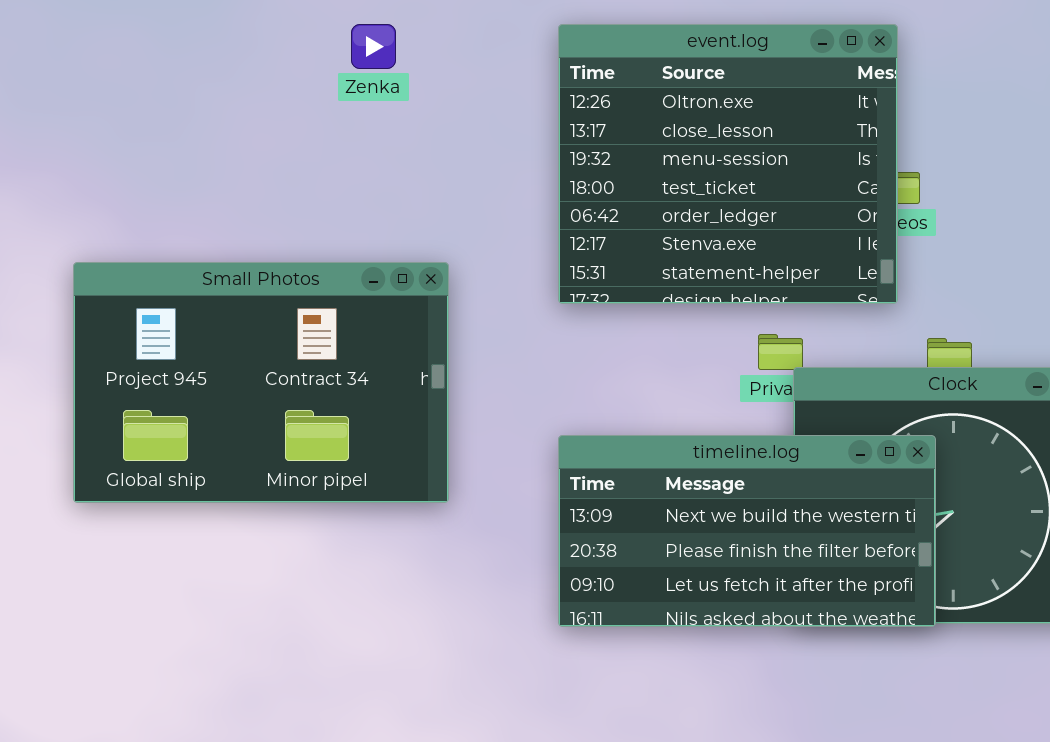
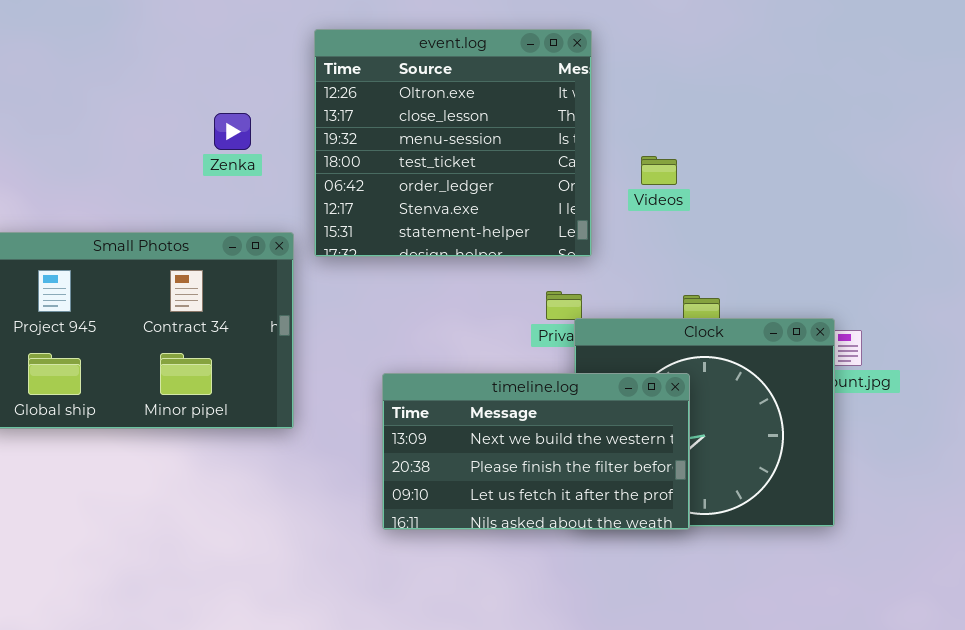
Zenka: [351,24,396,69] -> [214,113,251,150], moved
event.log: [558,24,898,304] -> [314,29,592,257], moved

